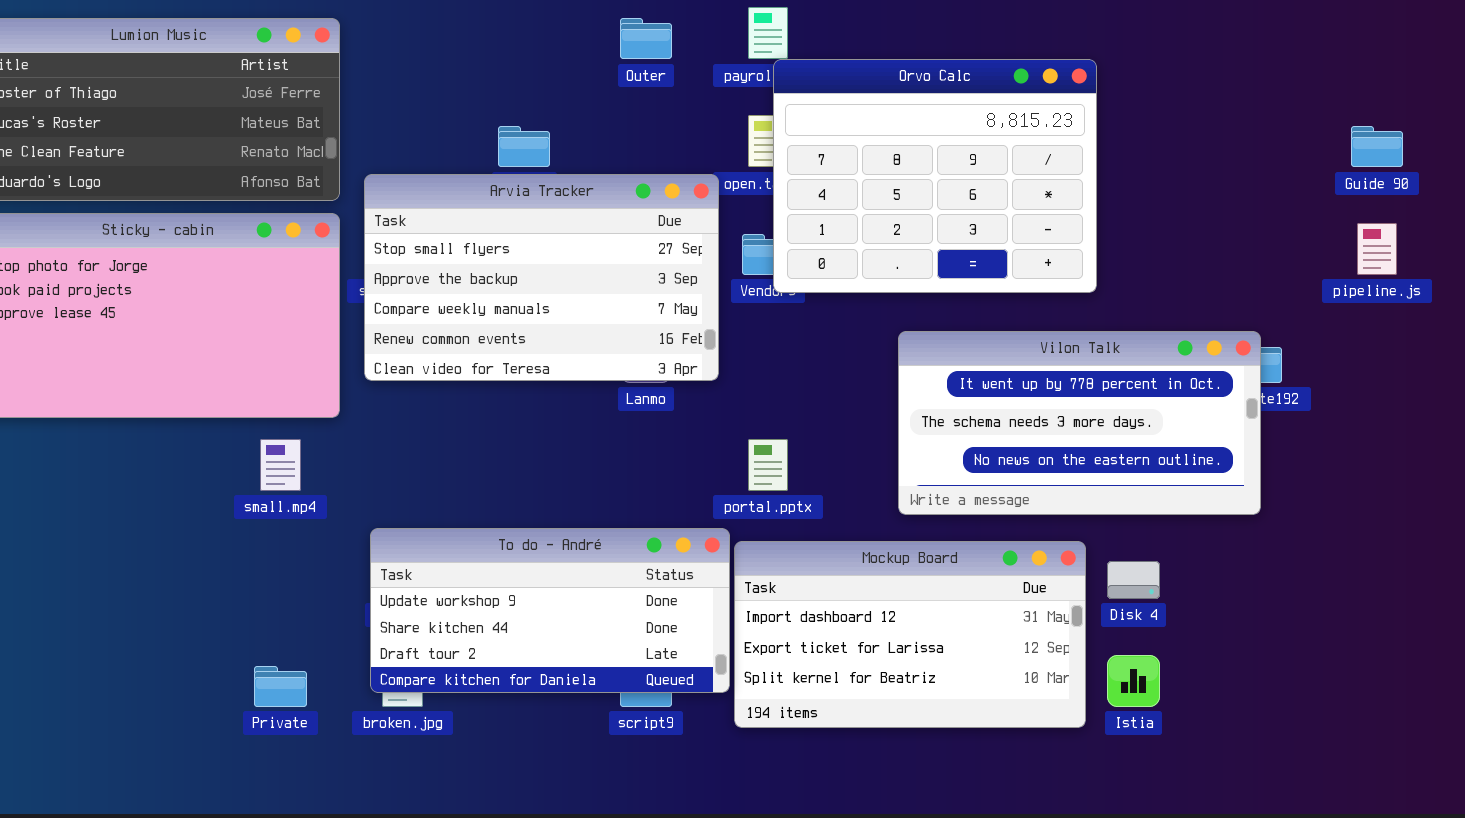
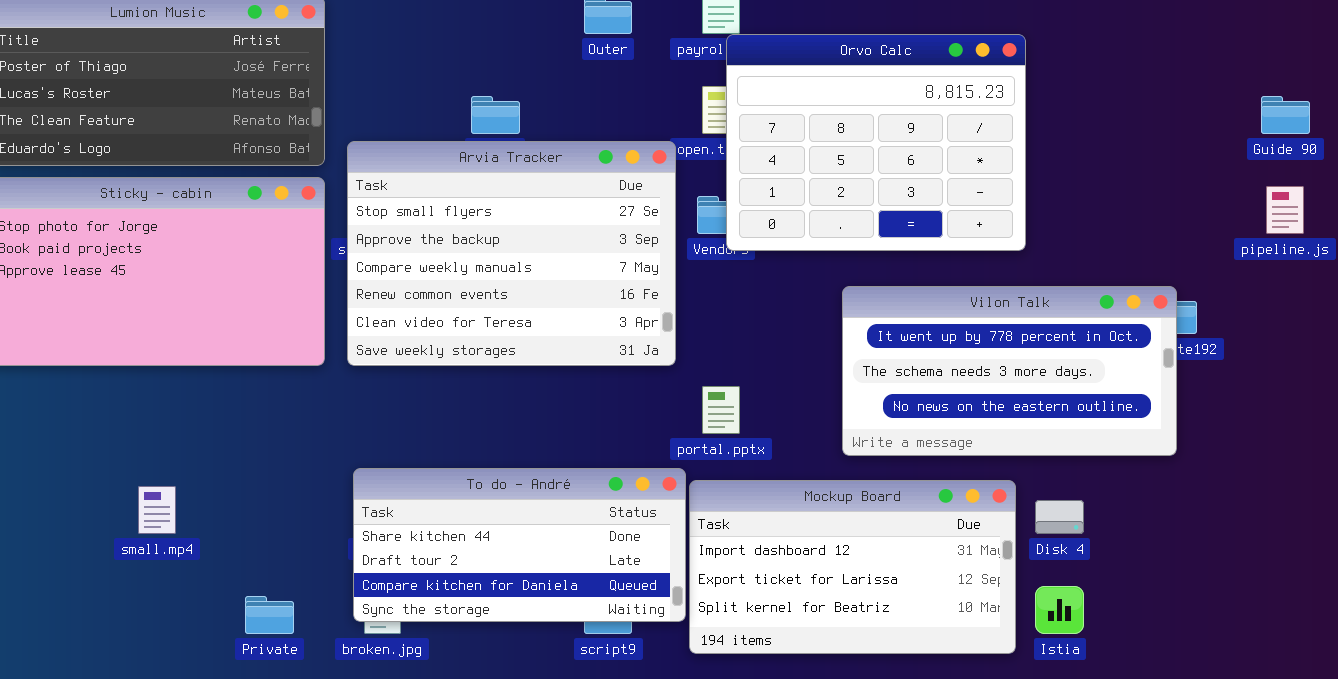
Arvia Tracker: [364,174,719,381] -> [347,141,676,366], resized
small.mp4: [260,439,301,491] -> [138,486,176,534], moved
To do - André: [370,528,730,693] -> [353,468,686,622], scrolled down 1 row

